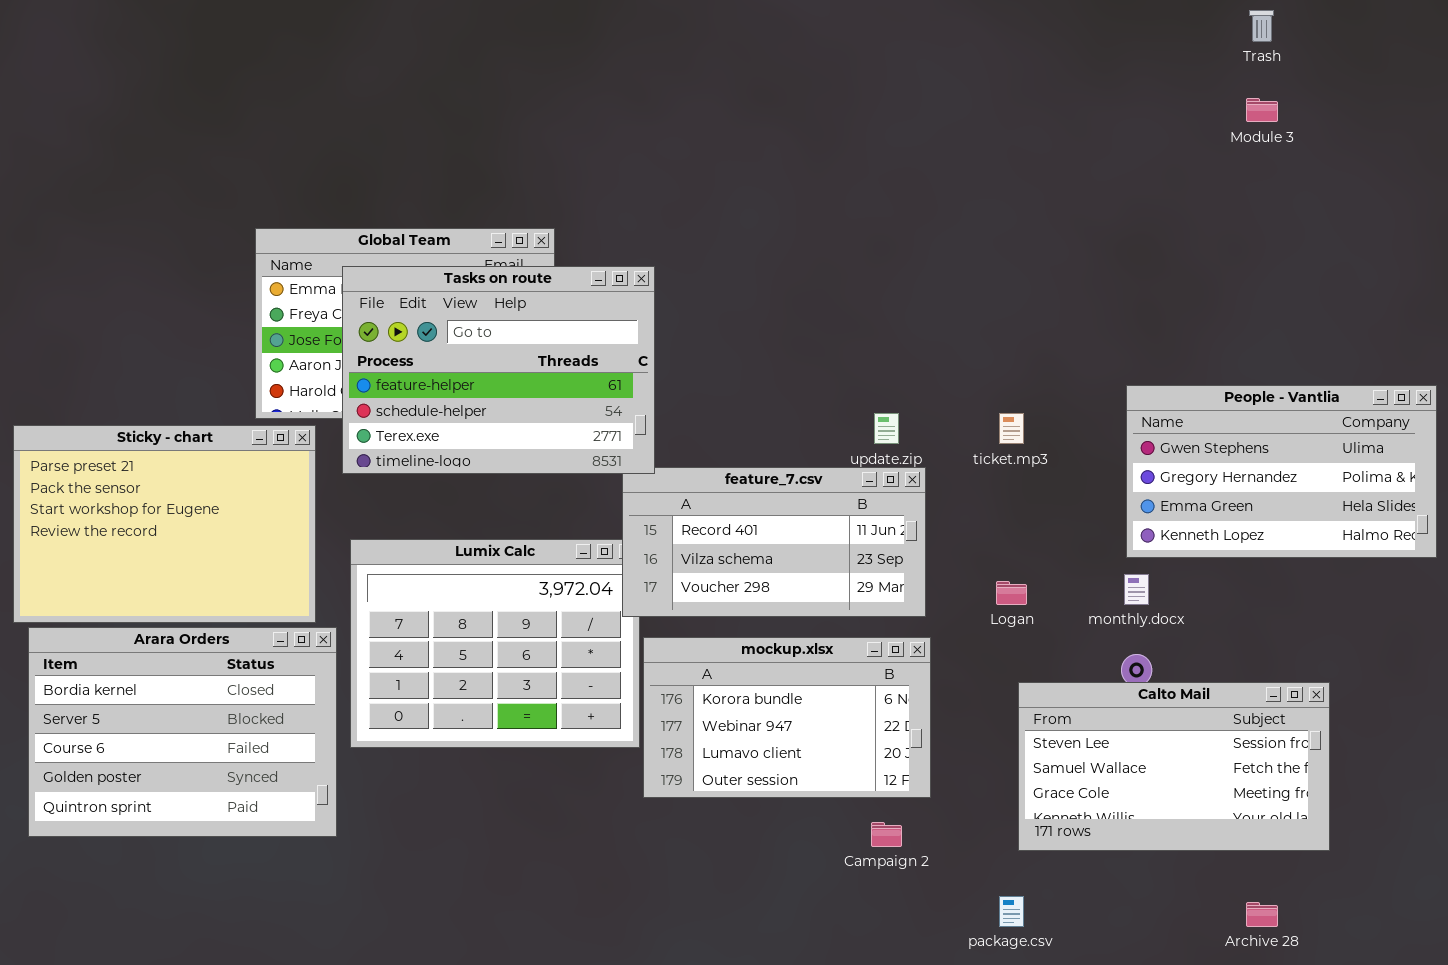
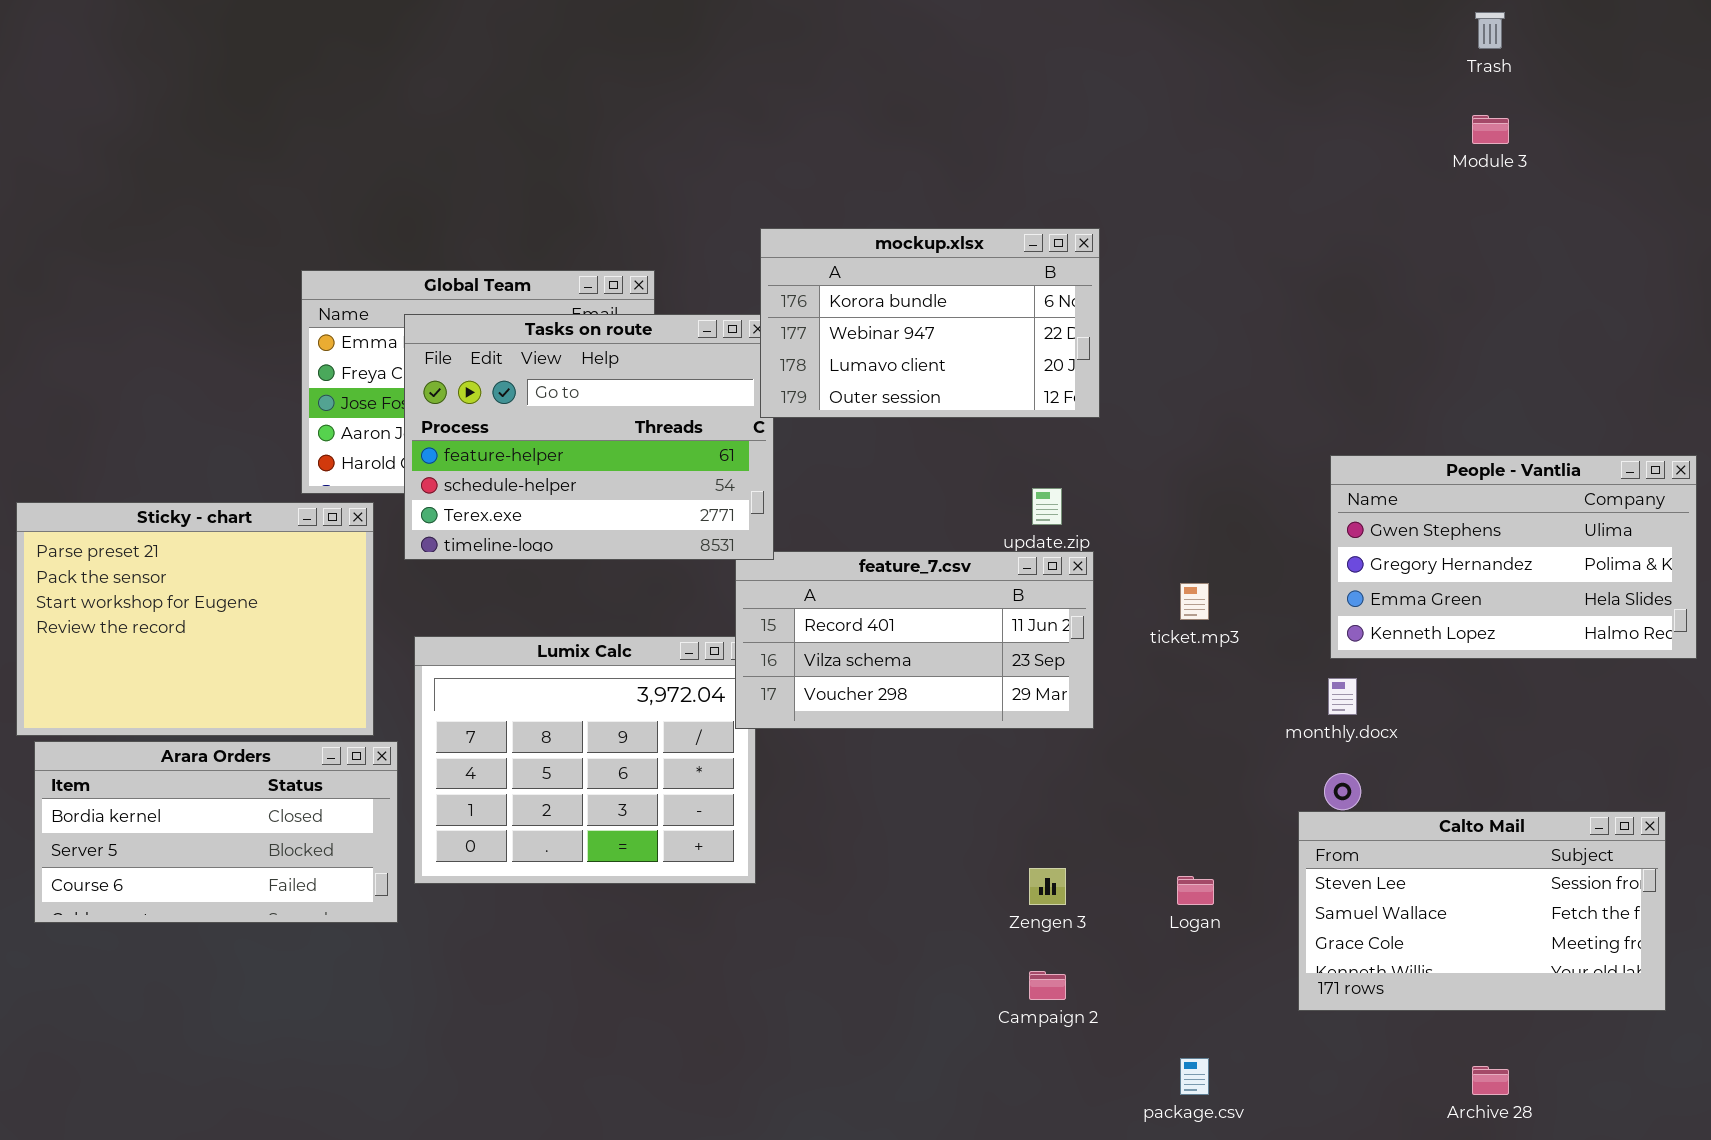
ticket.mp3: [999,413,1024,444] -> [1180,583,1209,620], moved
Logan: [996,581,1027,605] -> [1177,876,1214,905], moved
Arara Orders: [28,627,337,837] -> [34,741,398,923], resized
mockup.xlsx: [643,637,931,798] -> [760,228,1100,418], moved
Calto Mail: [1018,682,1330,851] -> [1298,811,1666,1011], moved

